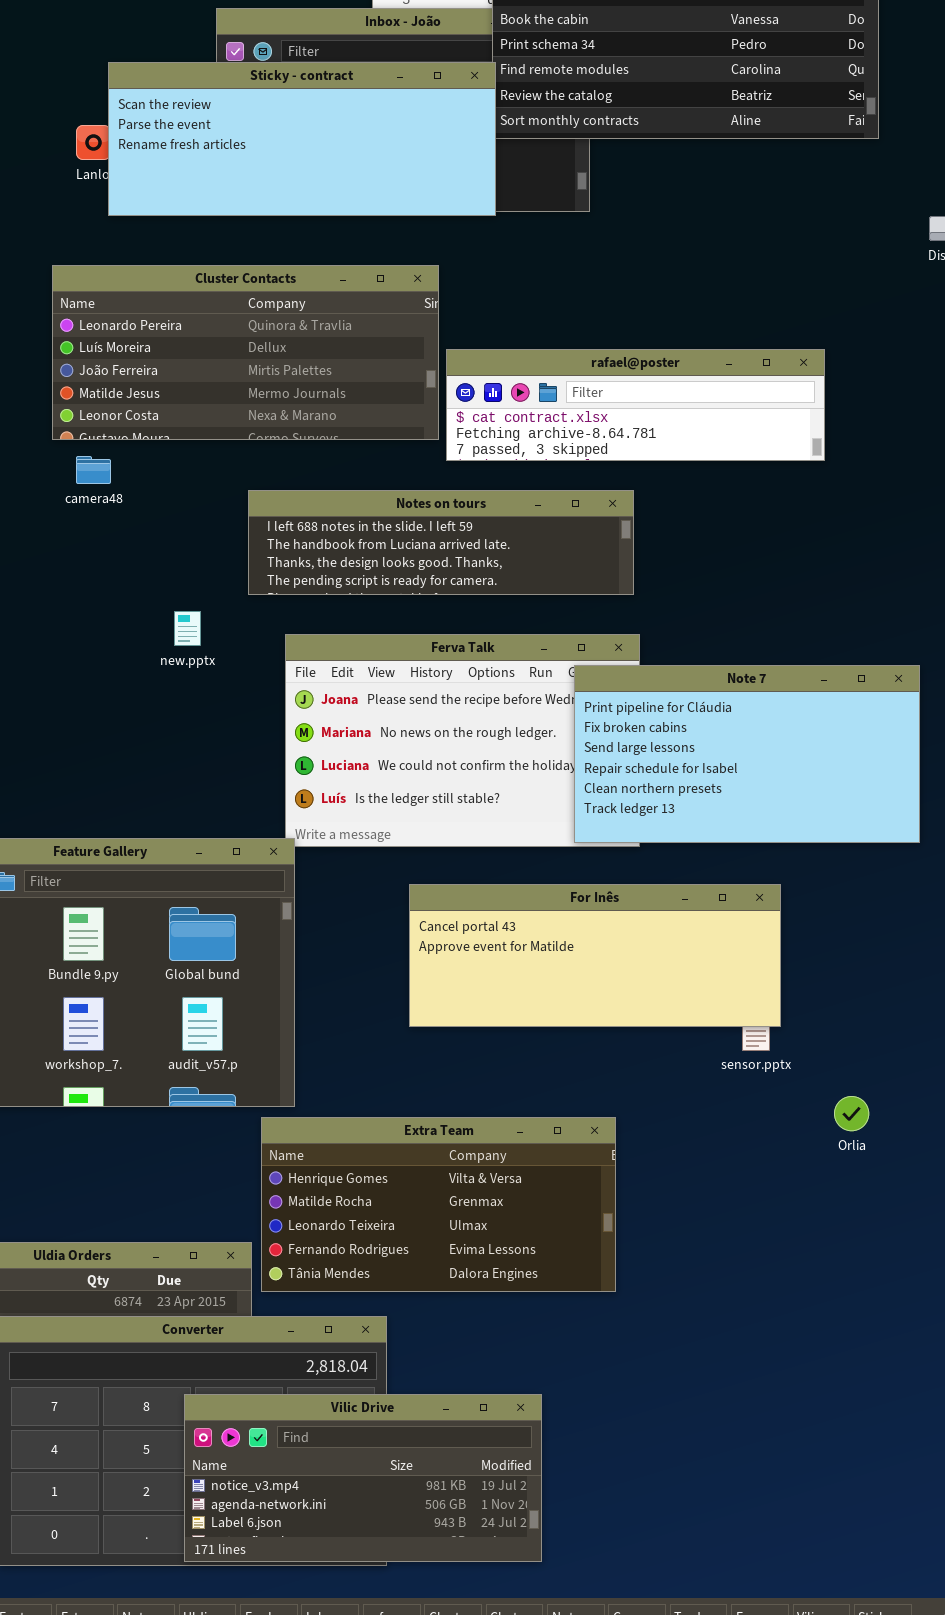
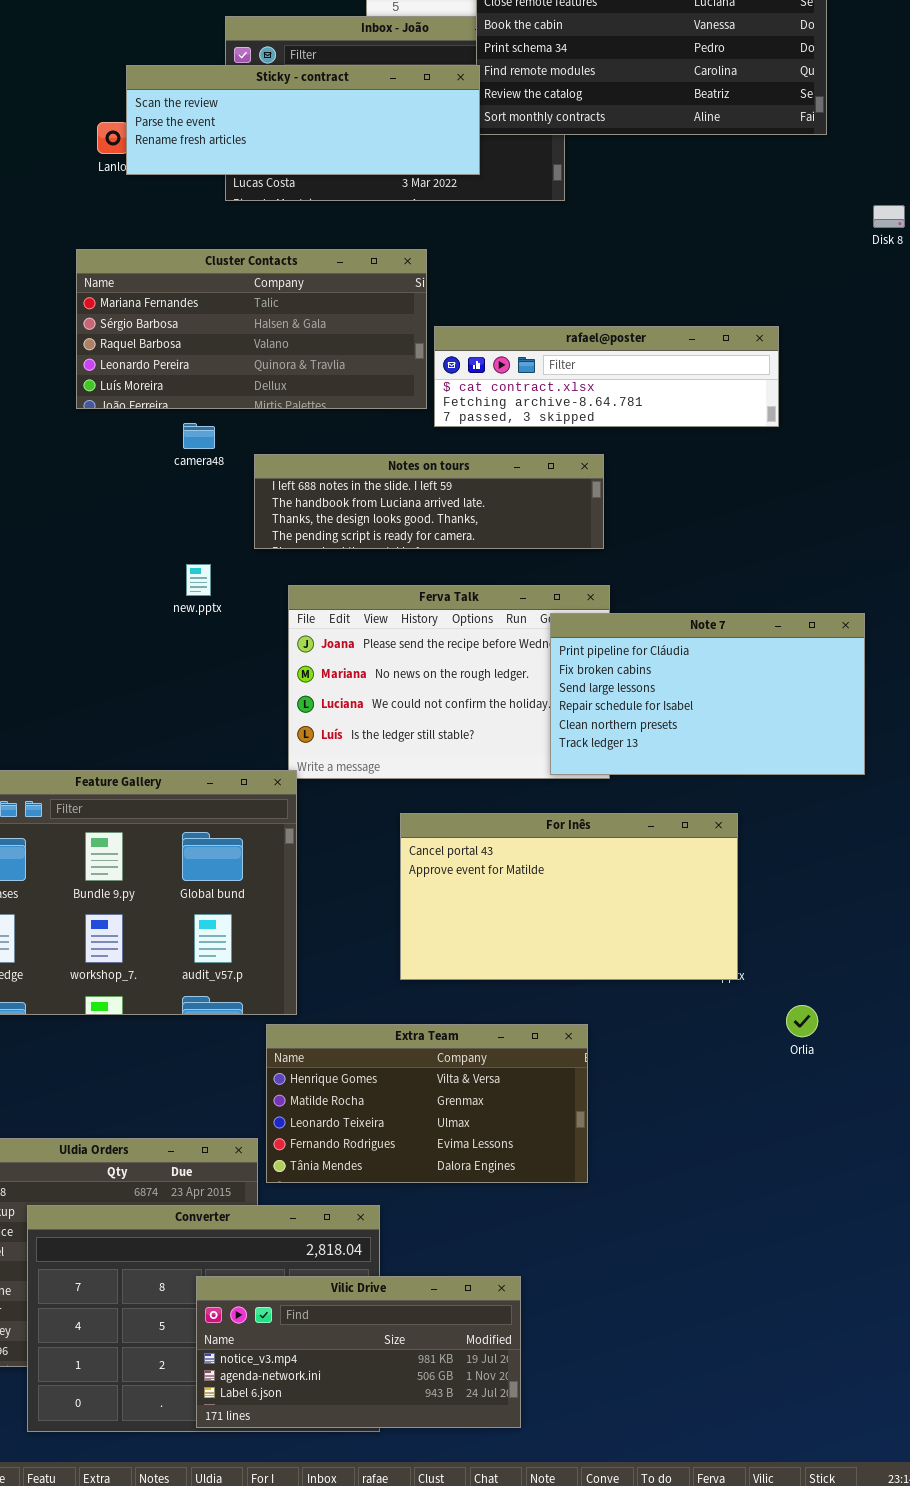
Sticky - contract: [108,62,496,216] -> [126,65,480,175], resized
Cluster Contacts: [52,265,439,440] -> [76,249,427,409], scrolled up 3 rows
camera48: [76,456,111,484] -> [183,423,215,449], moved
For Inês: [409,884,781,1027] -> [400,813,738,980], resized

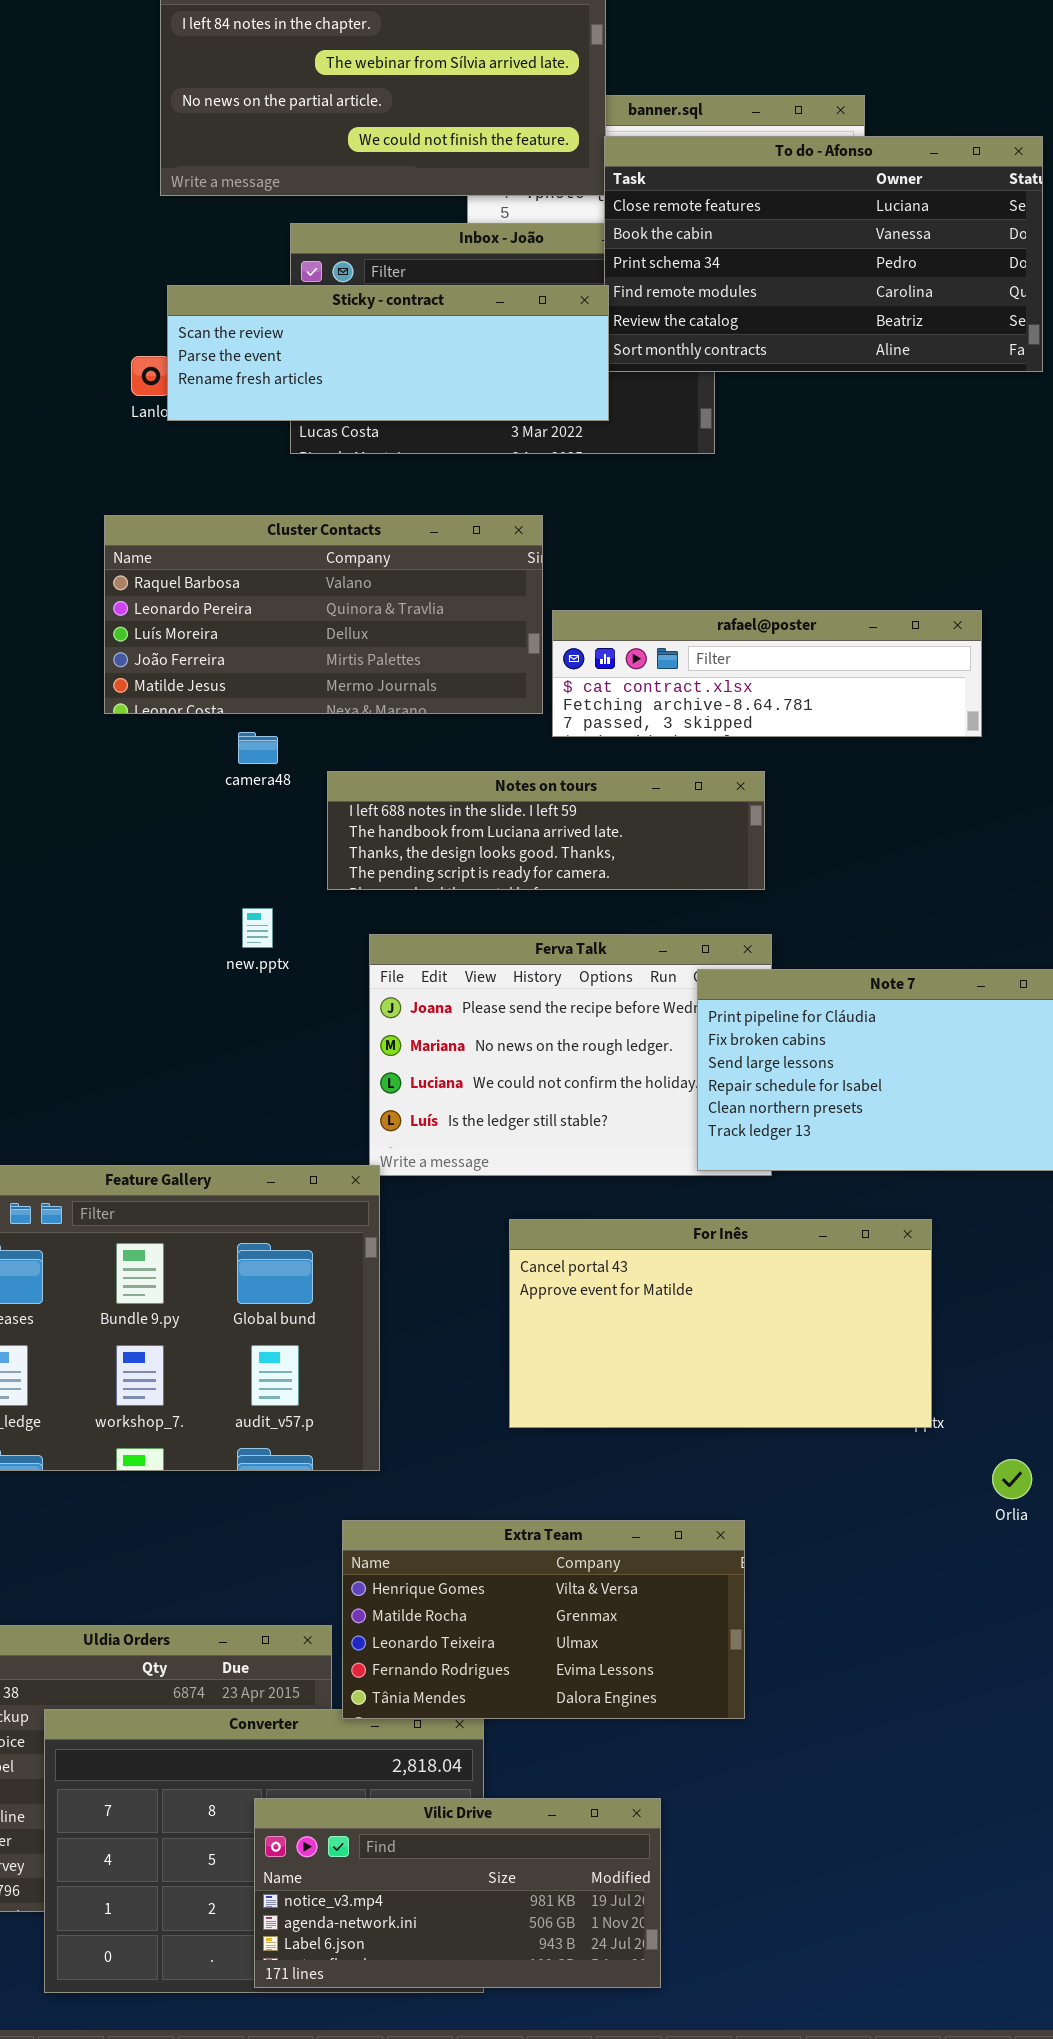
Cluster Contacts: [76,249,427,409] -> [104,515,543,714], scrolled down 2 rows
Extra Team: [266,1024,588,1183] -> [342,1520,745,1719], moved

